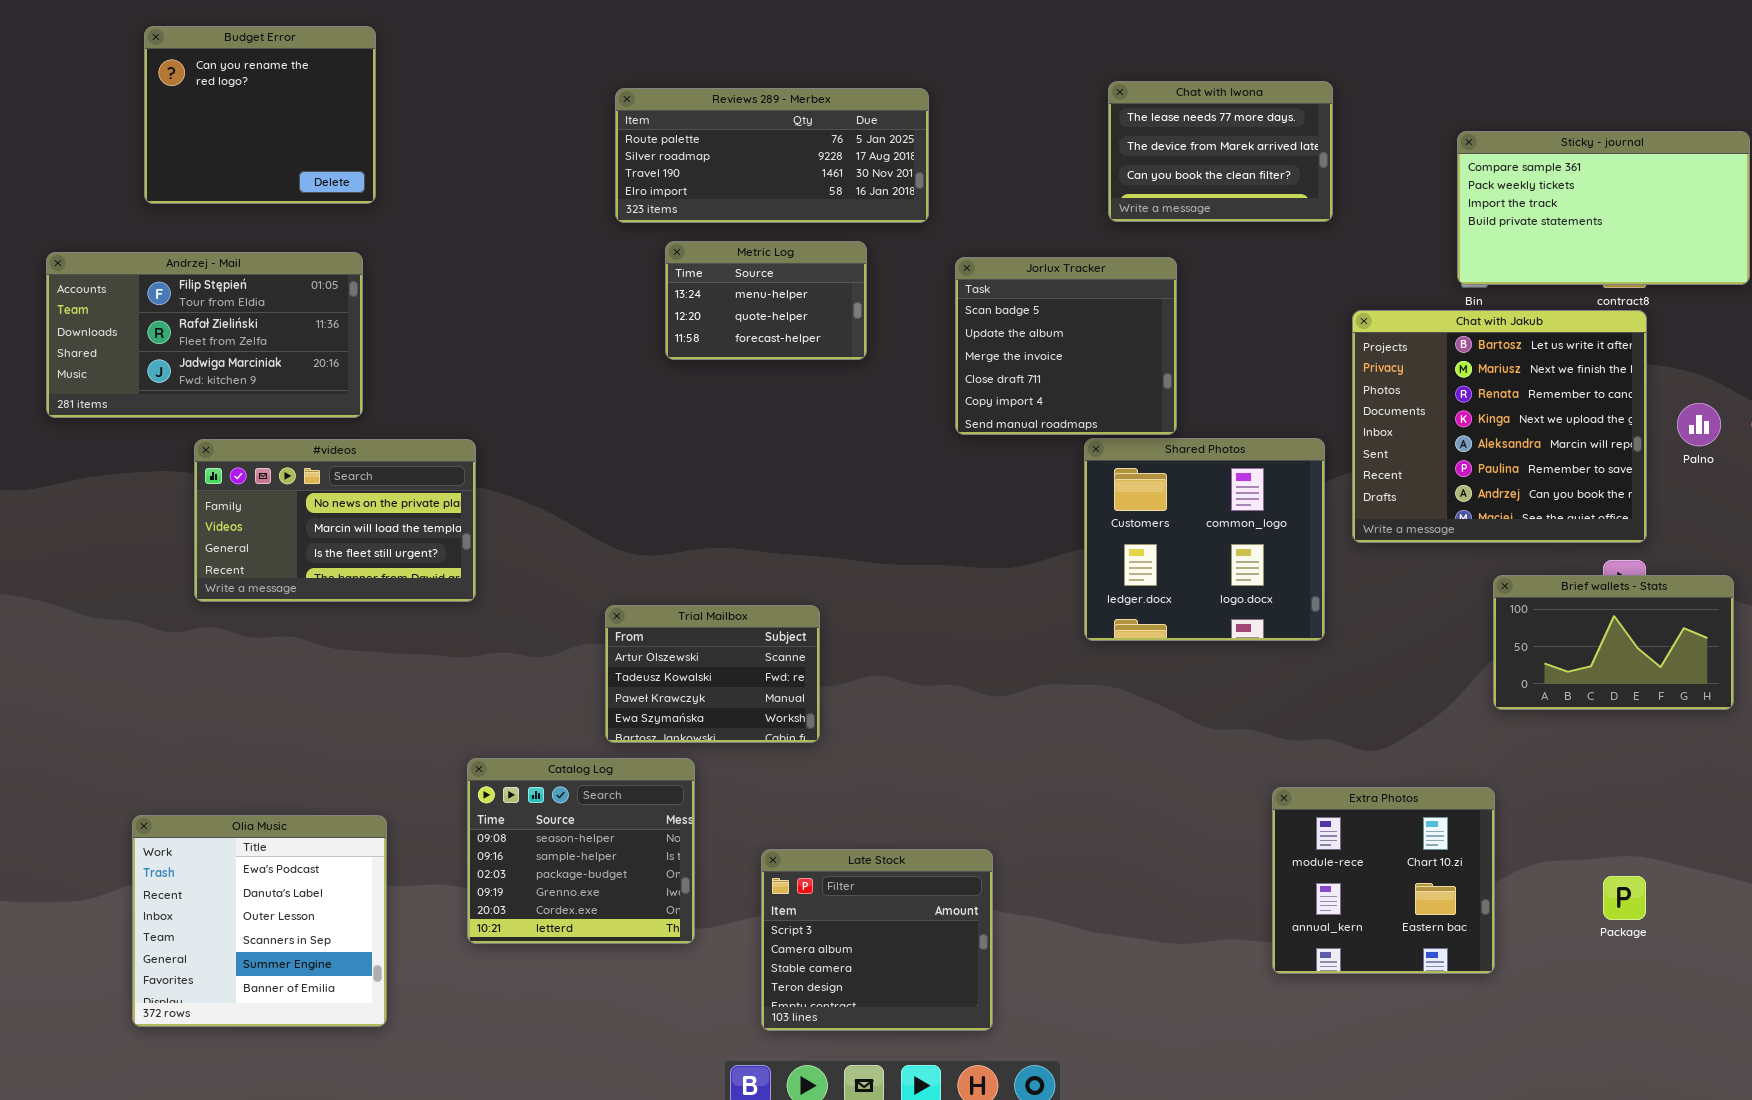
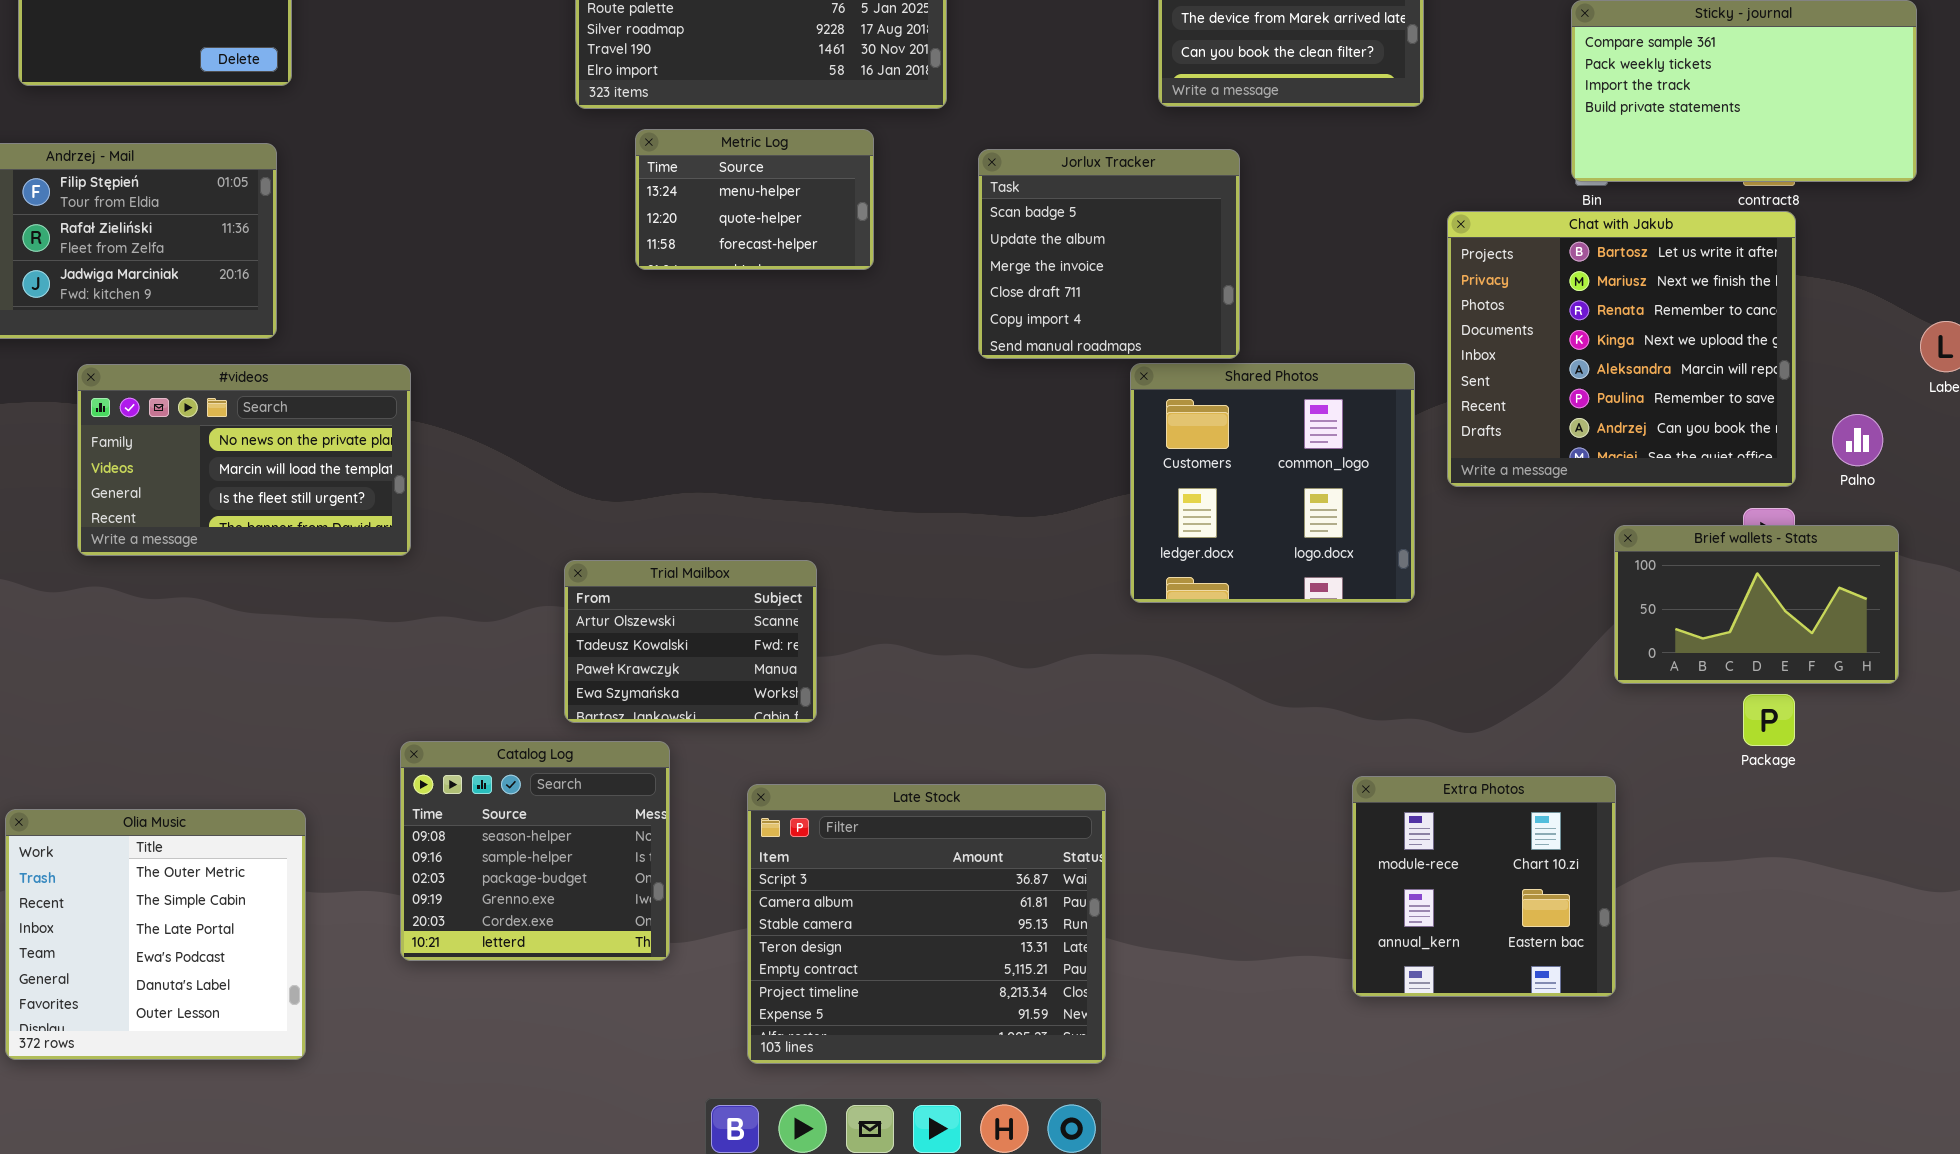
Palno: [1677,403,1721,446] -> [1832,414,1883,466], moved
Olia Music: [132,815,387,1027] -> [5,809,306,1060], scrolled up 3 rows
Late Stock: [761,849,993,1031] -> [747,784,1106,1064], resized
Package: [1603,876,1646,920] -> [1743,694,1795,746], moved

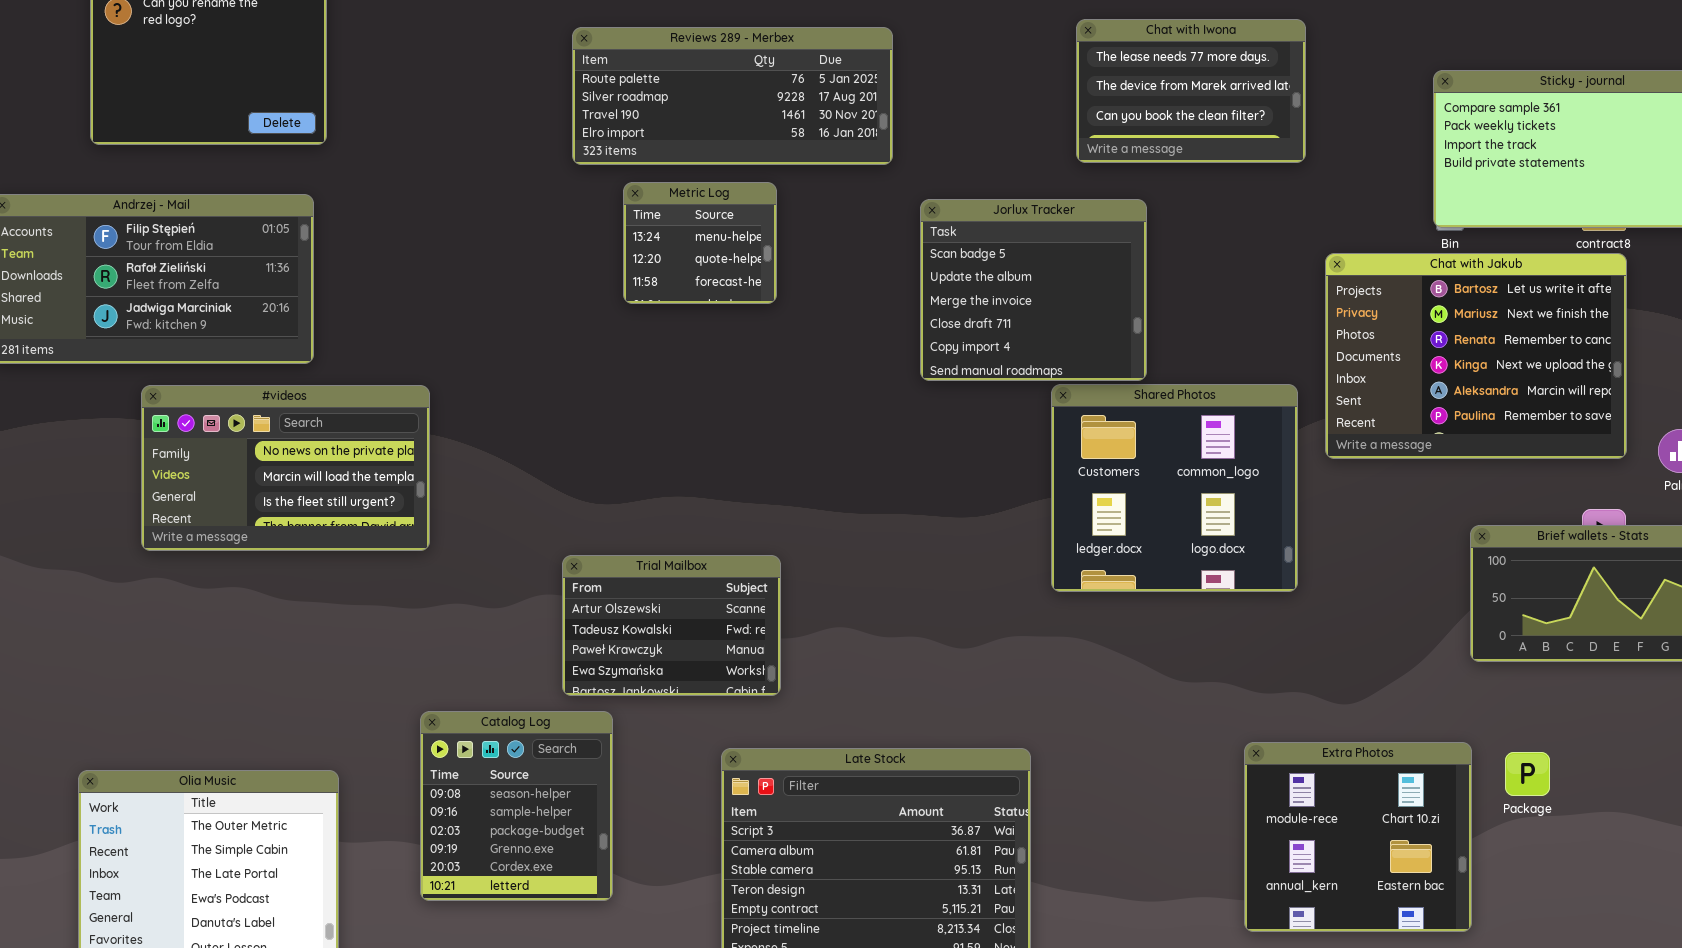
Metric Log: [635,129,874,270] -> [623,182,777,304], resized
Chat with Jakub: [1447,211,1796,487] -> [1325,253,1627,459], resized
Package: [1743,694,1795,746] -> [1505,752,1550,796], moved
Catalog Log: [400,741,670,961] -> [420,711,613,901], resized

